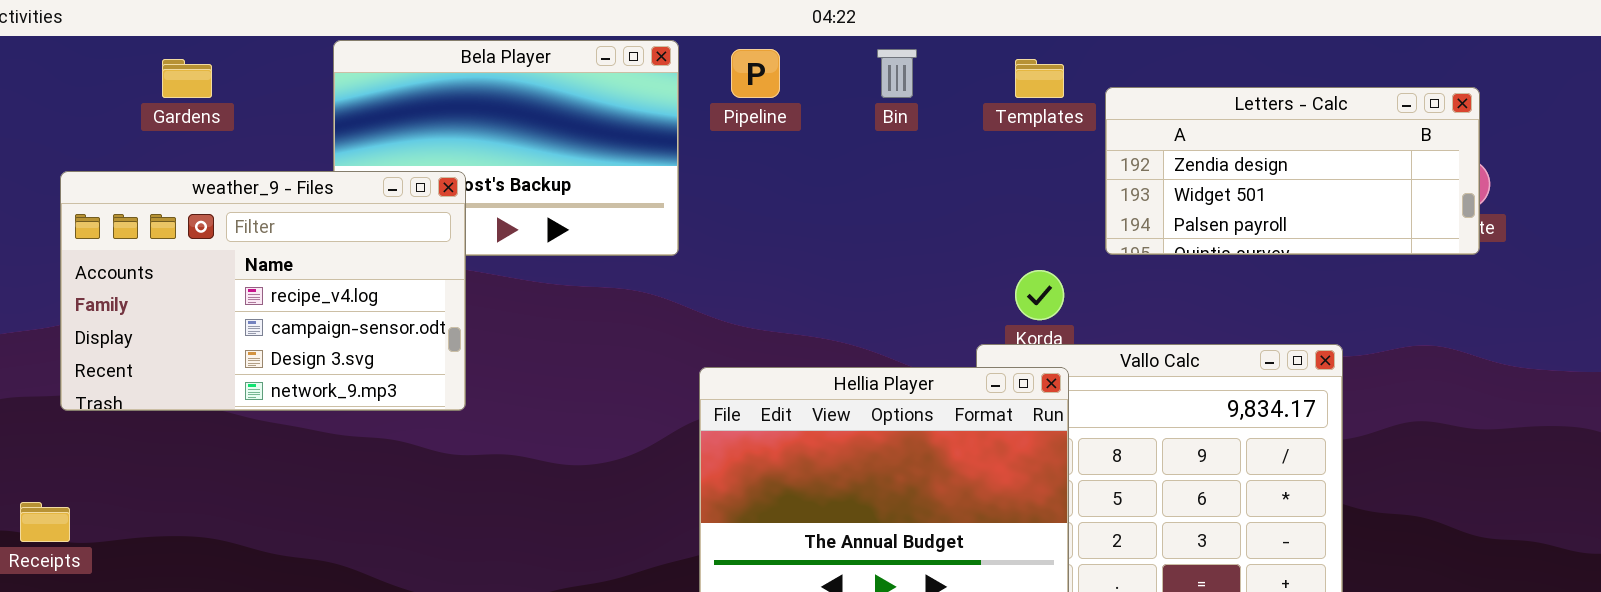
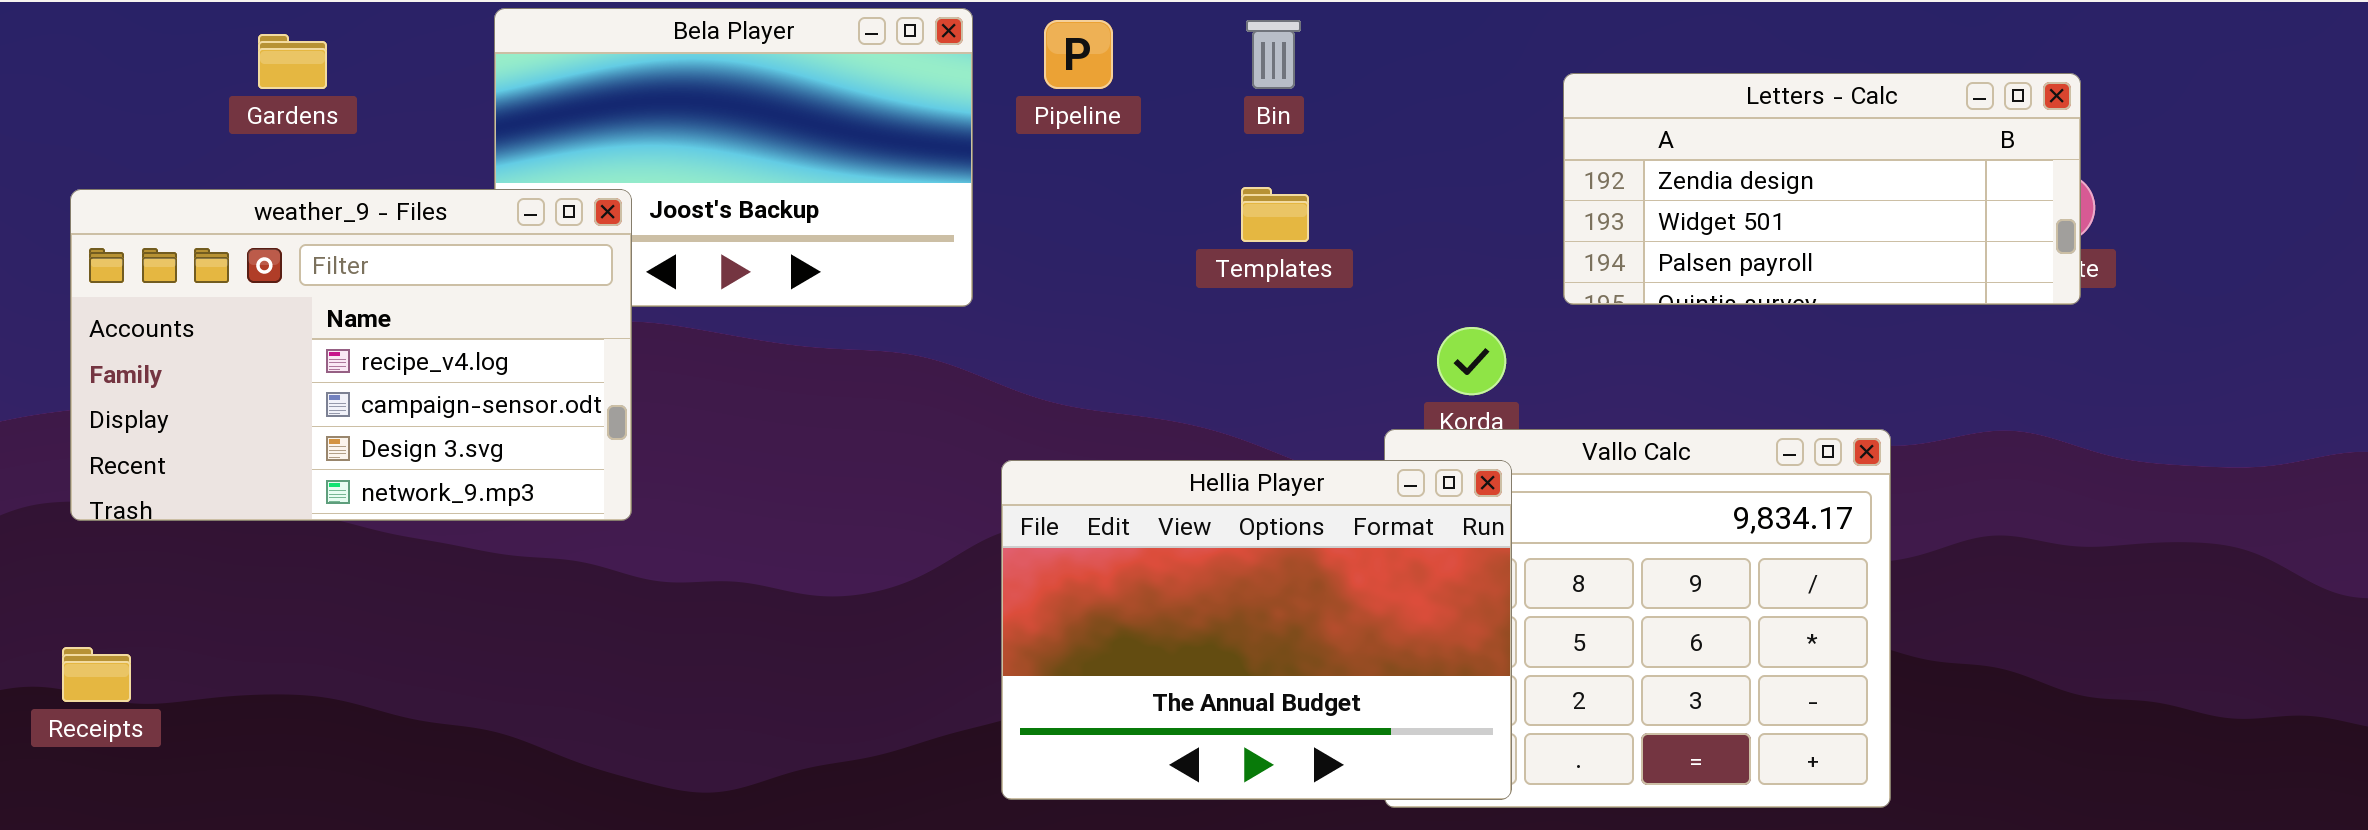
Templates: [1015,59,1064,98] -> [1241,187,1309,242], moved
weather_9 - Files: [60,171,466,411] -> [70,189,632,521], moved

